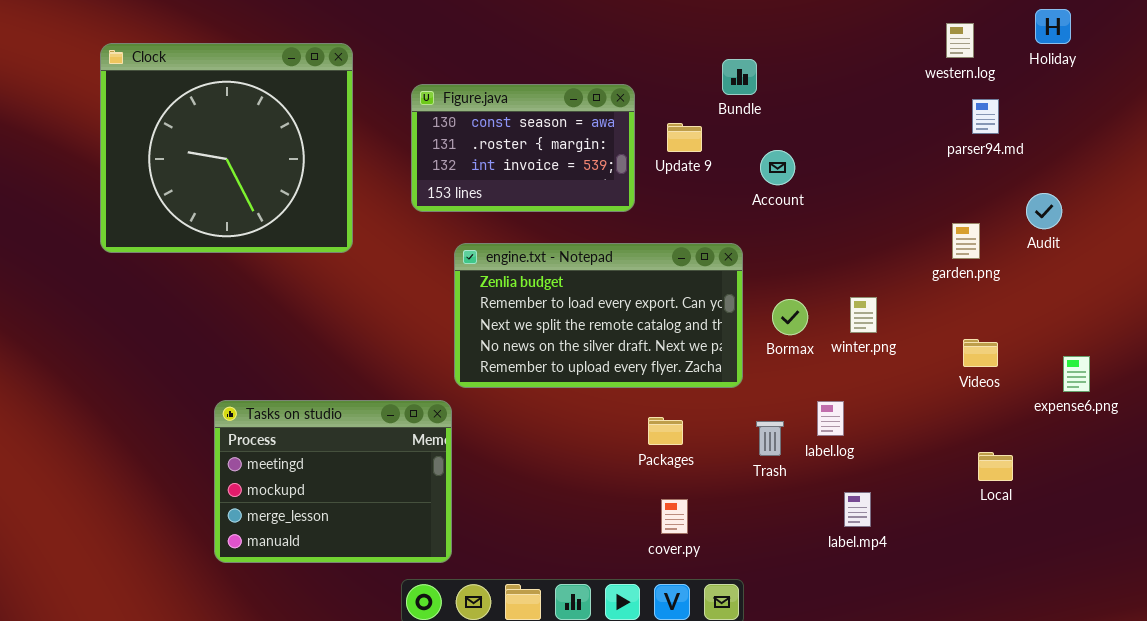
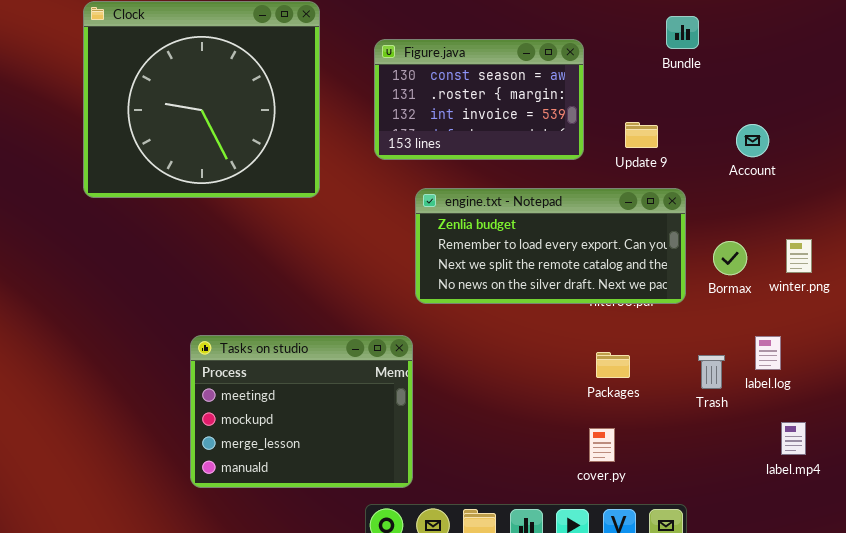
Update 9: [667,123,702,152] -> [625,122,658,148], moved
Account: [760,150,795,185] -> [736,124,769,157], moved
engine.txt - Notepad: [454,243,743,388] -> [415,188,686,304], resized
cover.py: [661,499,688,534] -> [589,428,615,462], moved

